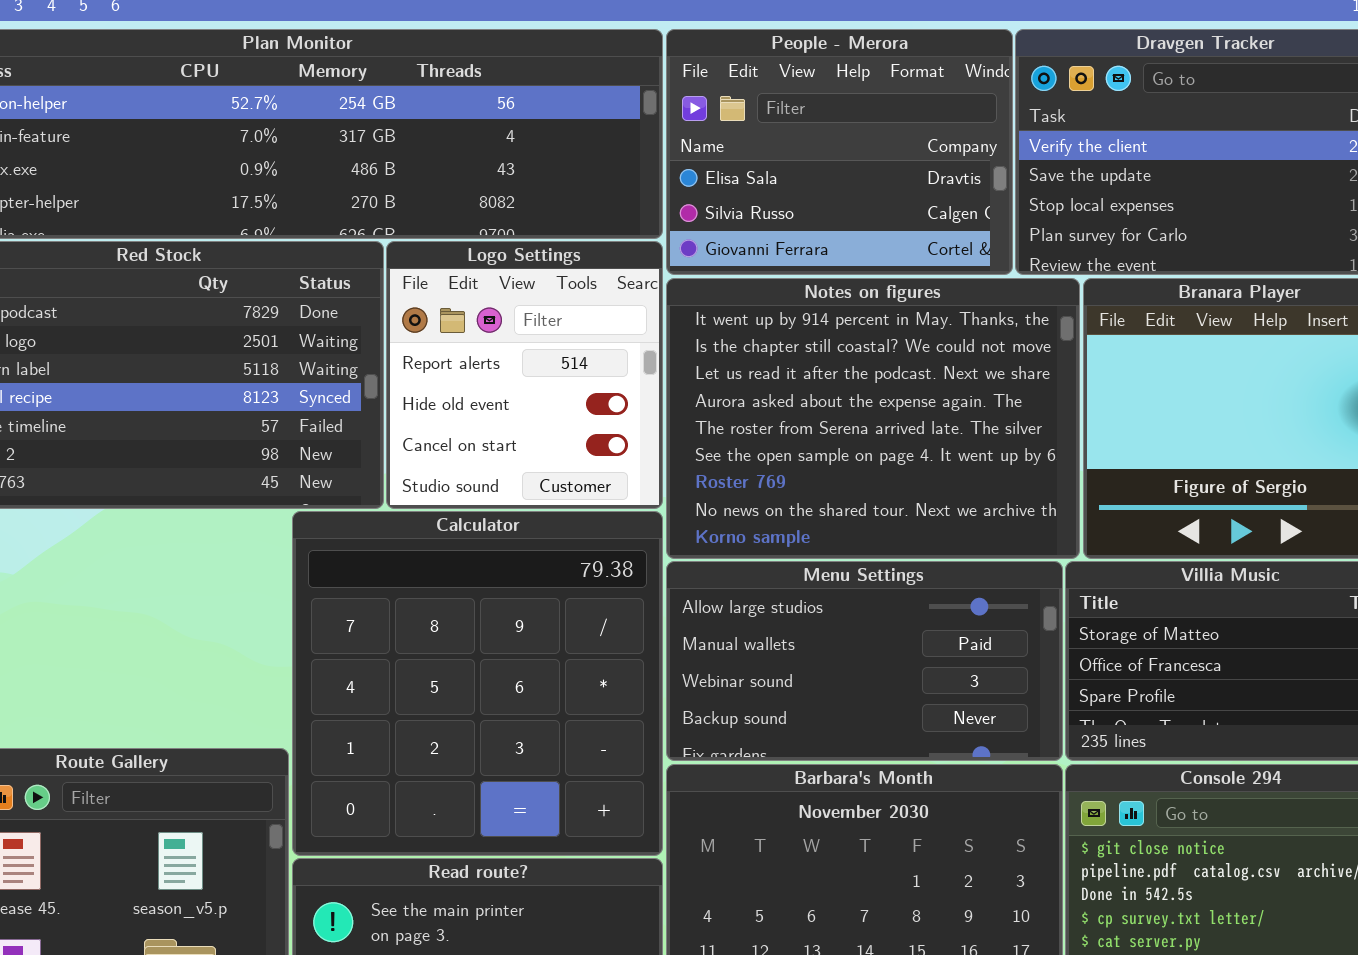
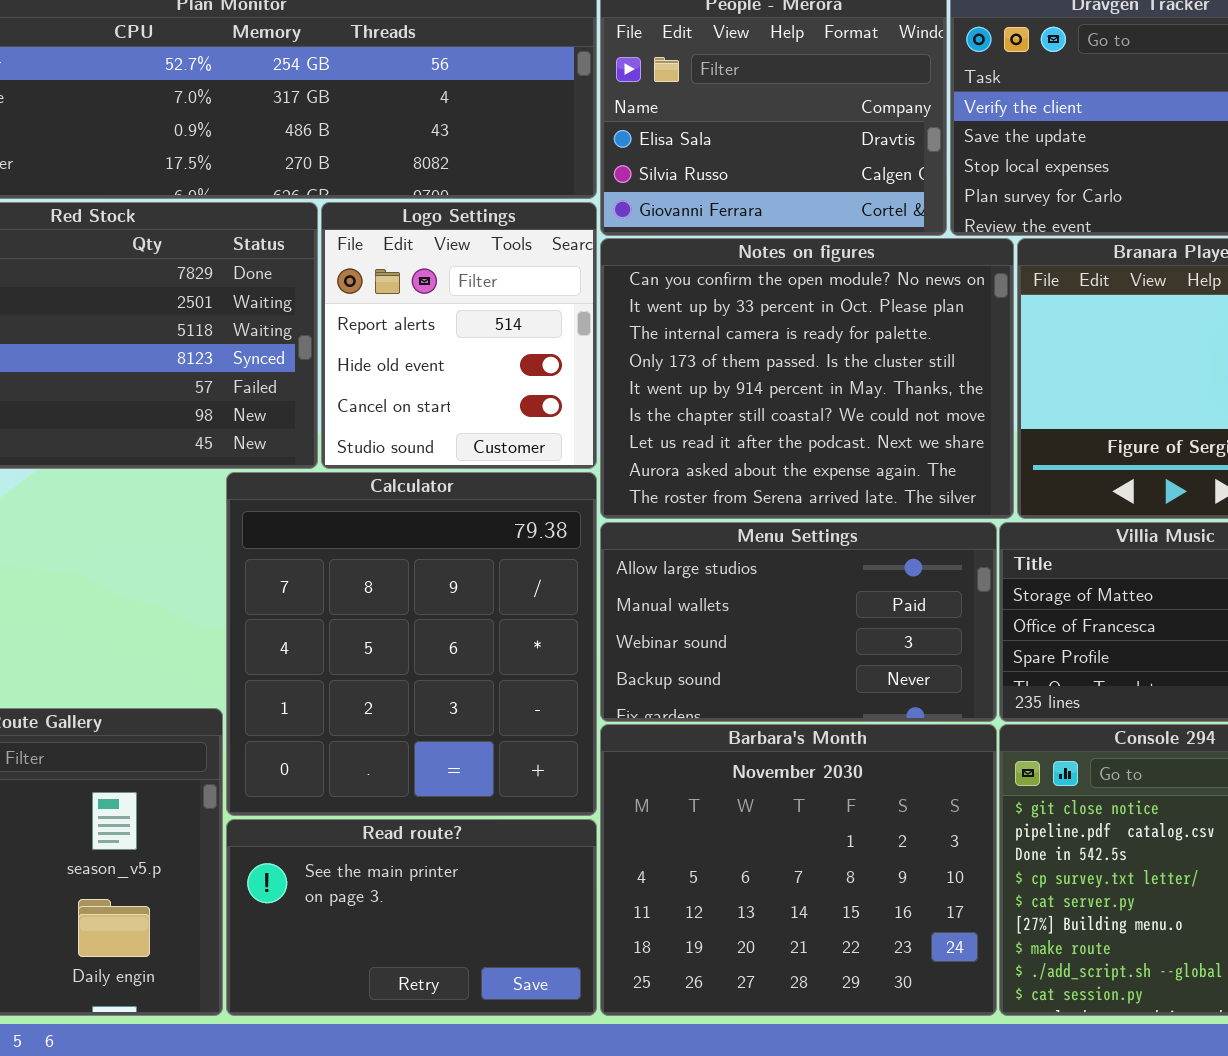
Notes on figures: [666,278,1080,559] -> [600,238,1014,519], scrolled up 4 rows

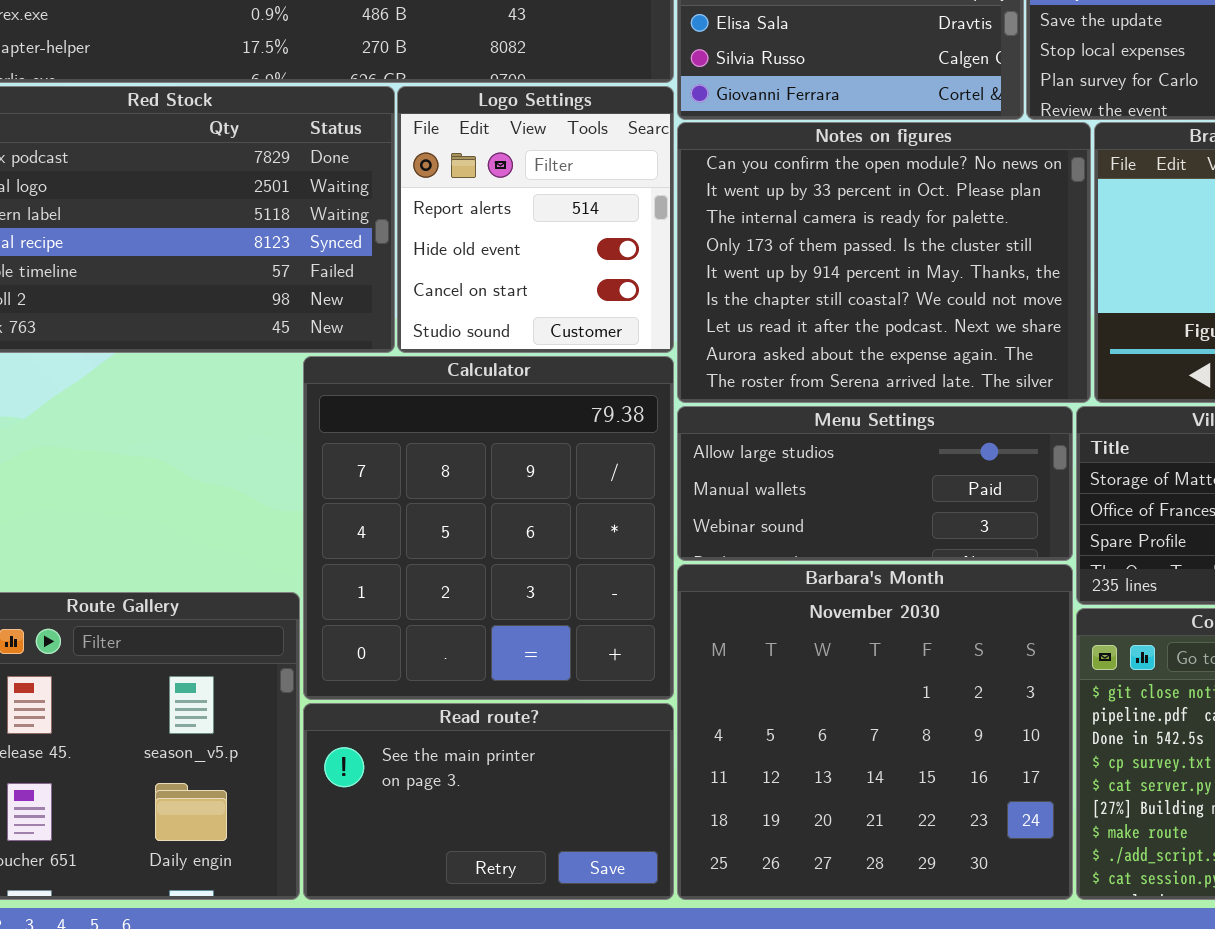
Menu Settings: [600,522,997,722] -> [677,406,1073,561], resized
Barbara's Month: [600,724,997,1016] -> [677,564,1073,900], resized

